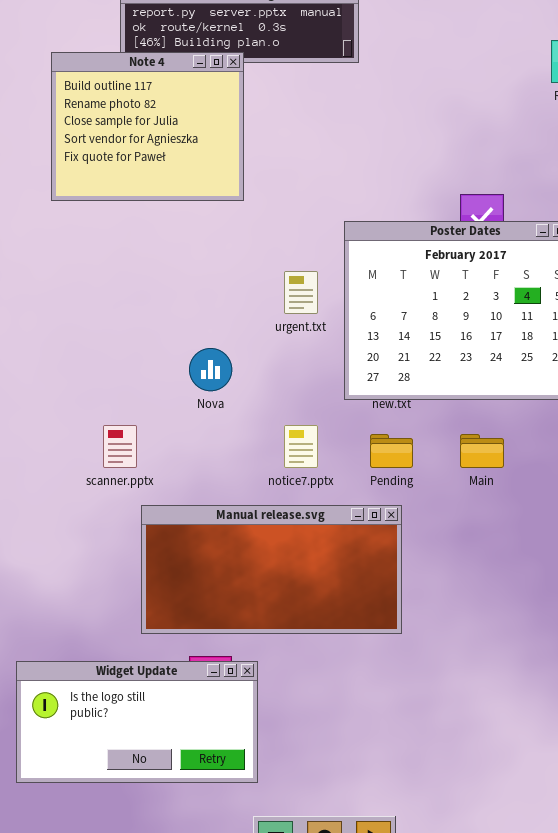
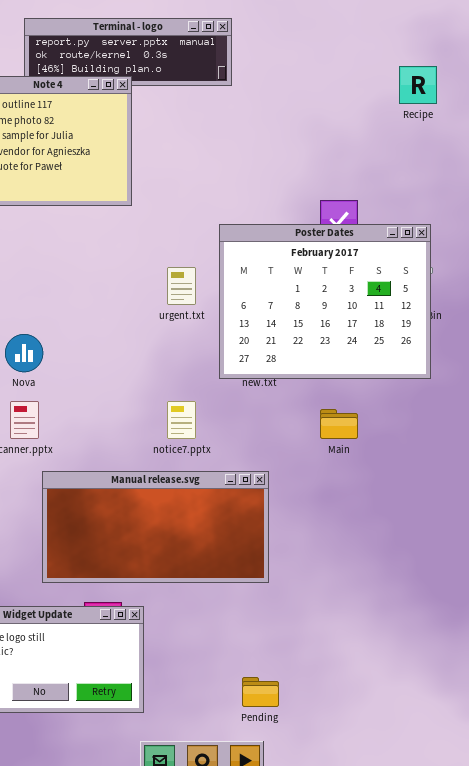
Nova: [189,348,232,391] -> [5,334,43,372], moved
Pending: [370,434,413,468] -> [242,677,279,707], moved

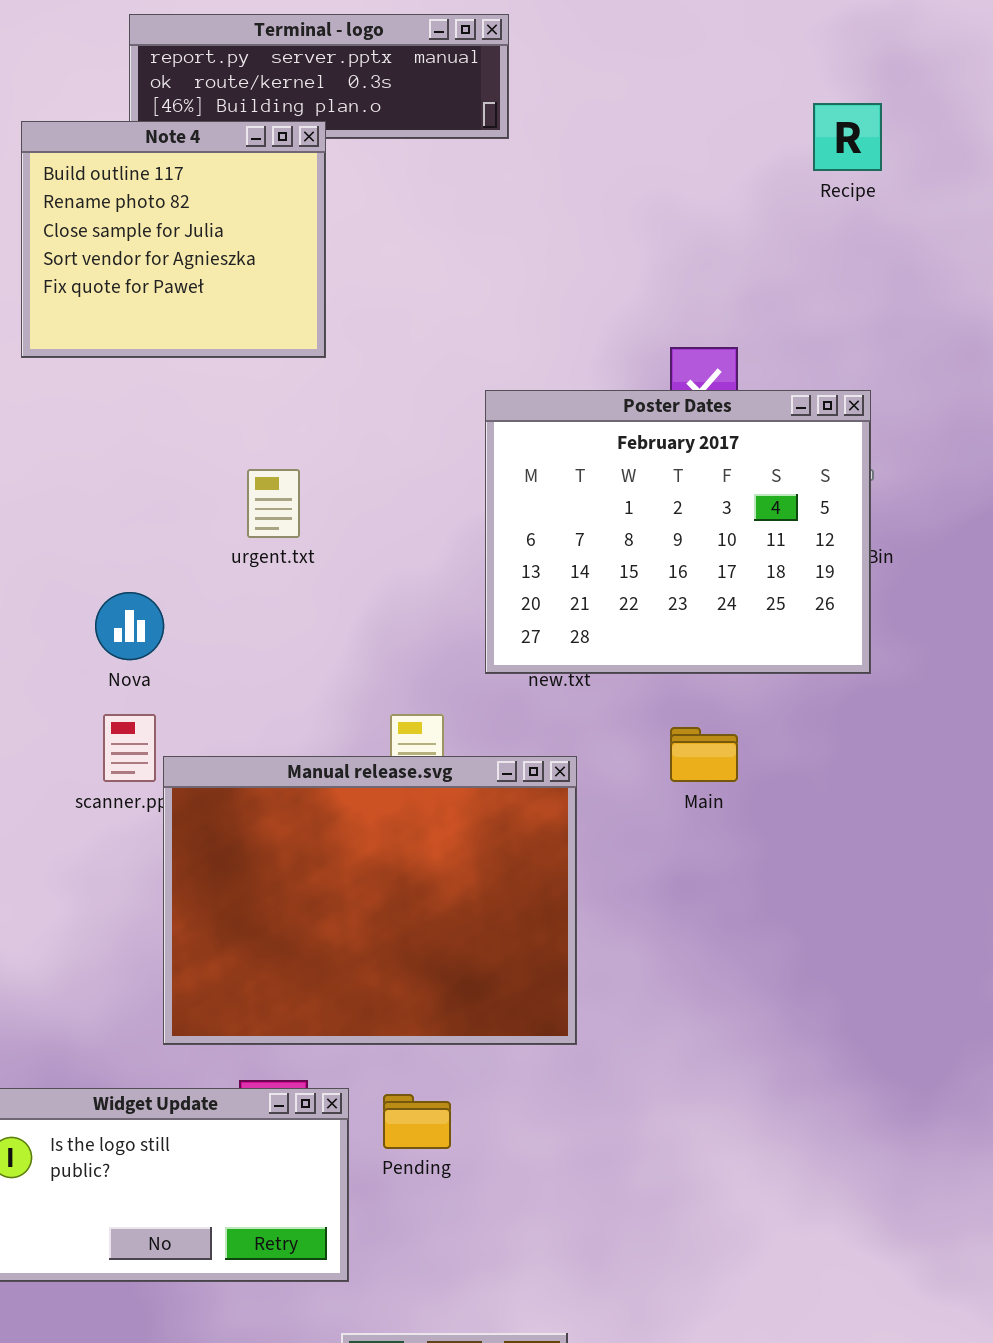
urgent.txt: [167,267,196,305] -> [247,469,300,538], moved
Manual release.svg: [42,471,269,583] -> [163,756,577,1045], resized
Pending: [242,677,279,707] -> [383,1094,451,1149], moved

